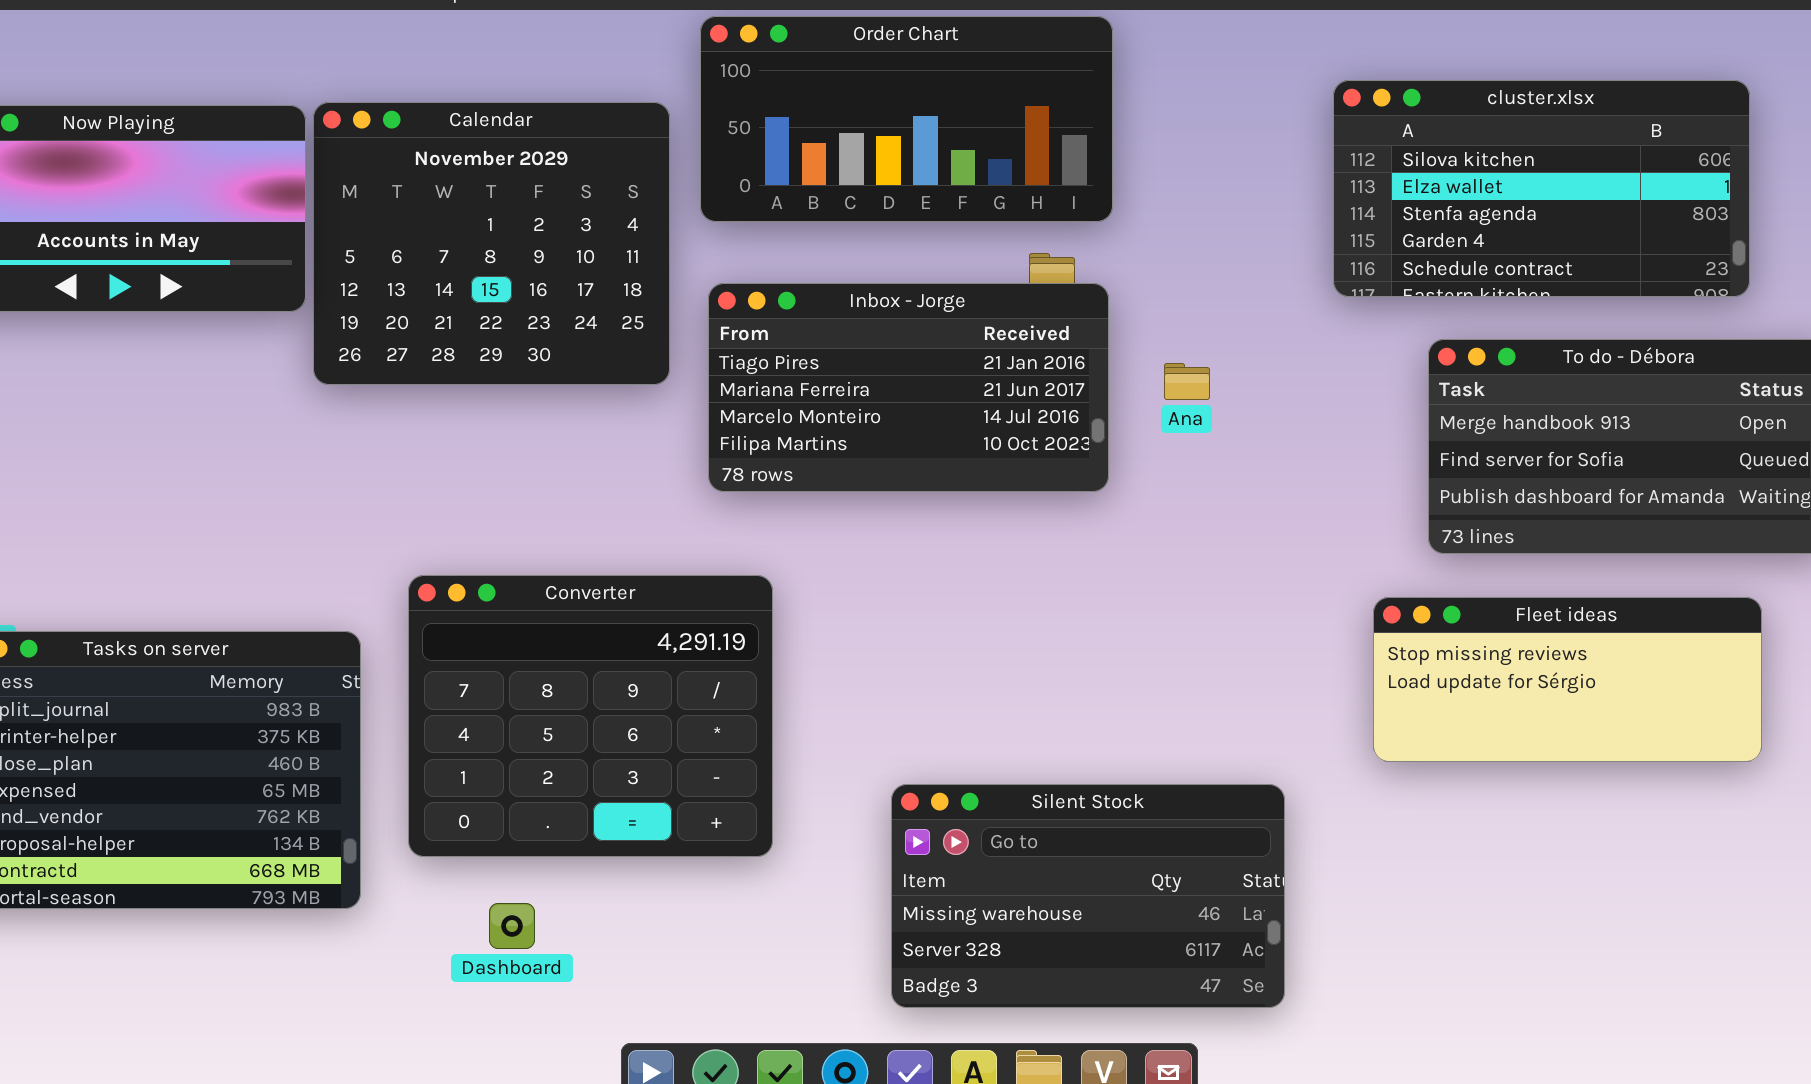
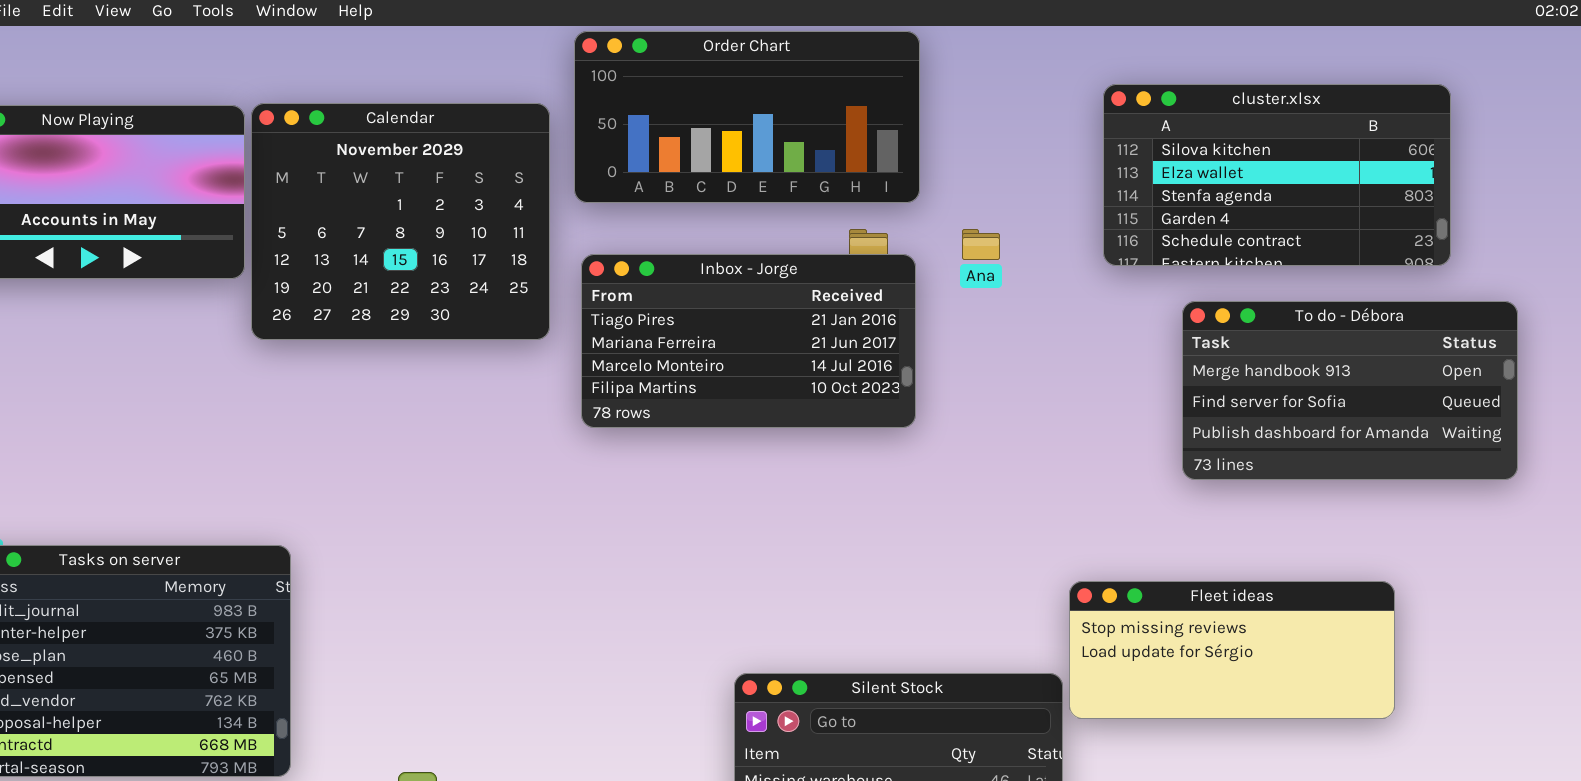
Ana: [1164,363,1210,400] -> [962,229,1000,260], moved
Converter: [408,575,773,857] -> none, closed
Fleet ideas: [1373,597,1762,762] -> [1069,581,1395,719], moved

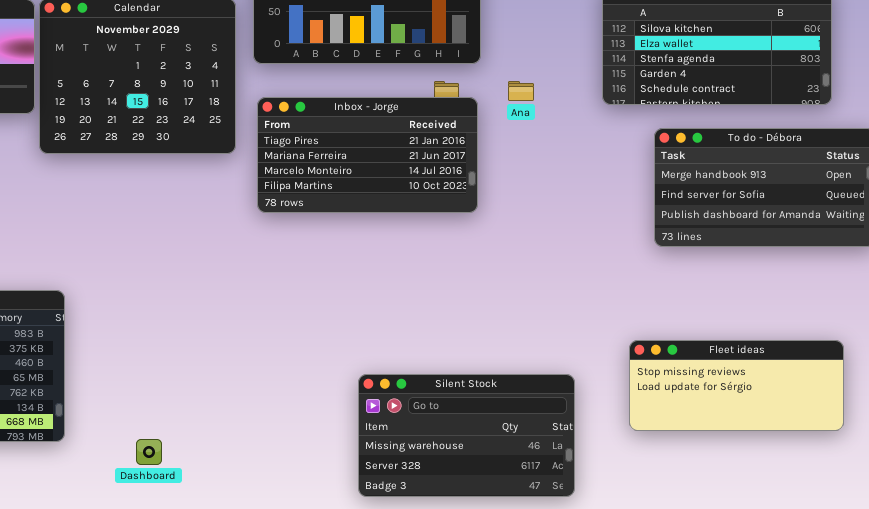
Fleet ideas: [1069,581,1395,719] -> [629,340,844,431], moved

